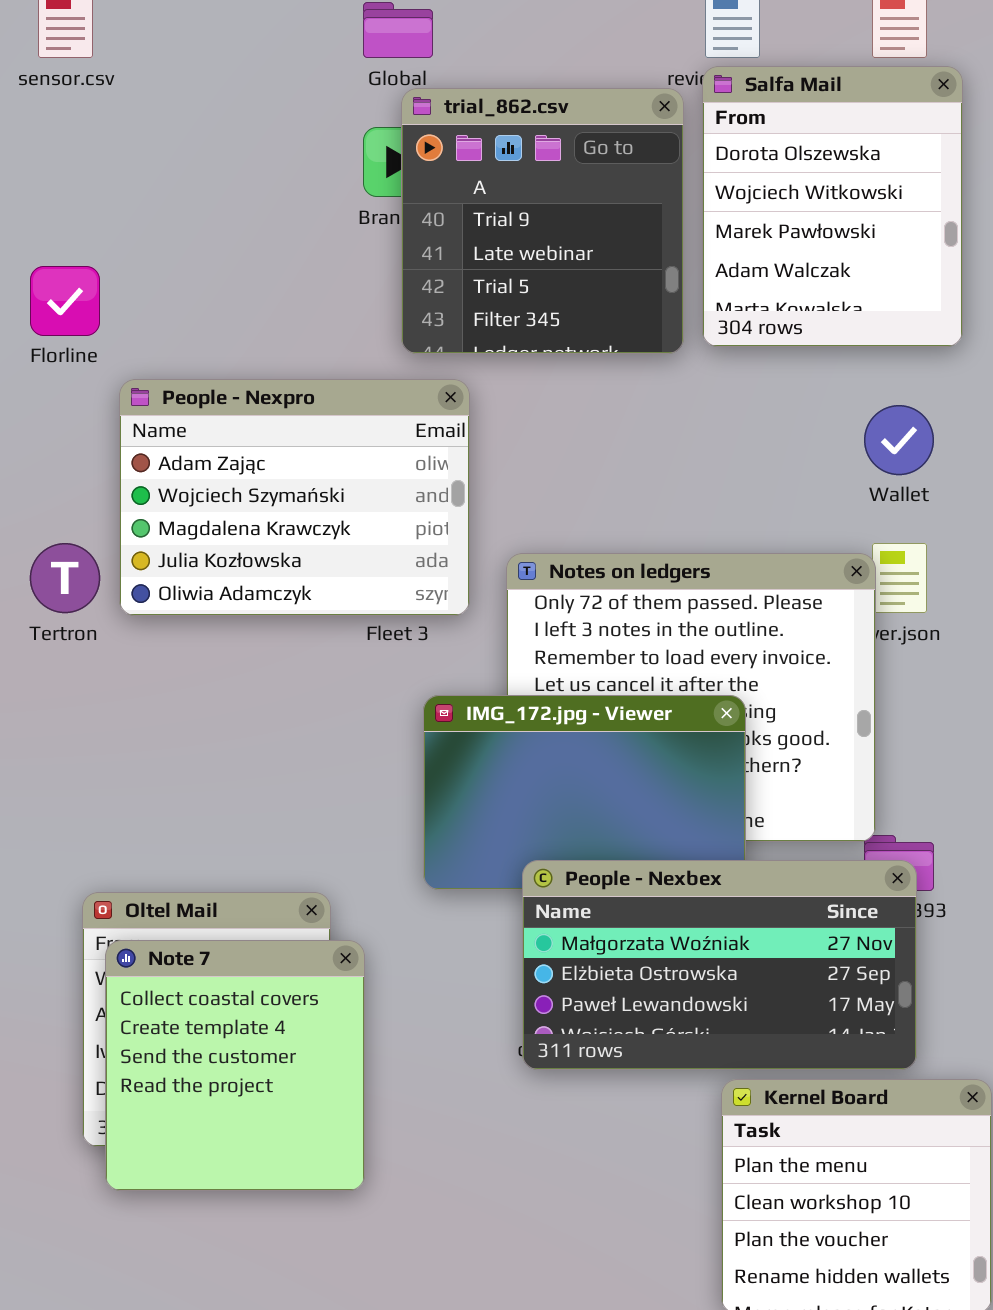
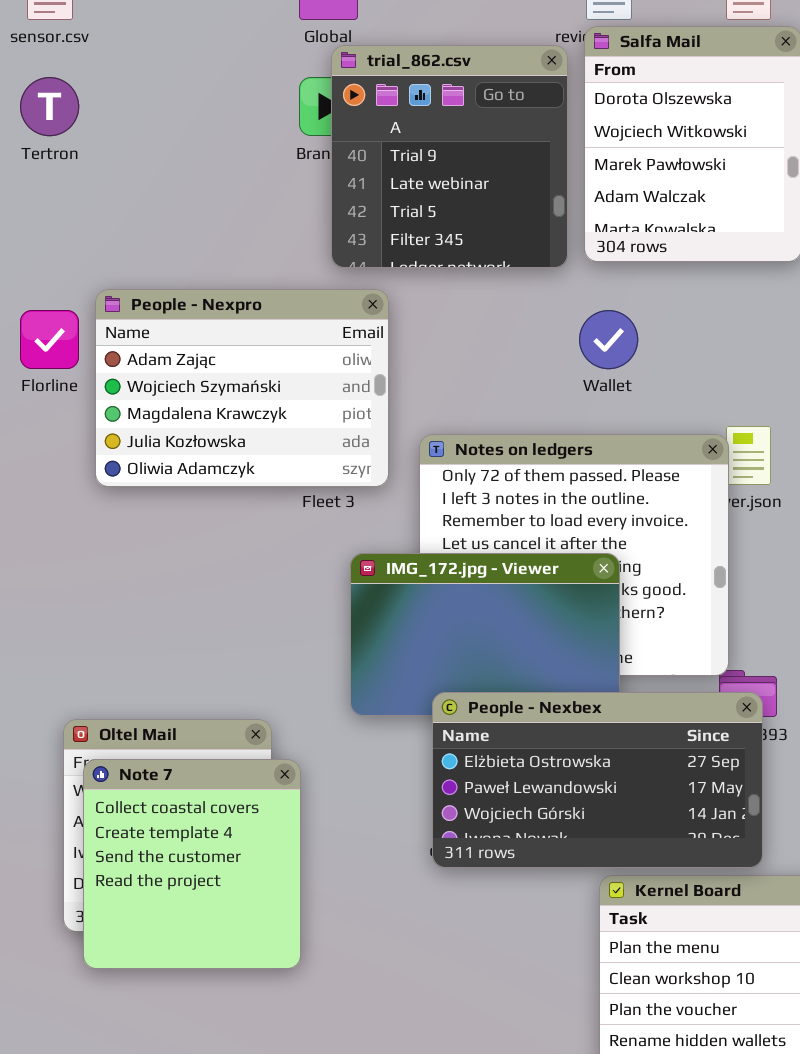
Florline: [30,266,100,336] -> [20,310,79,369], moved
Wallet: [864,405,934,475] -> [579,310,638,369], moved
Tertron: [30,543,100,613] -> [20,77,79,136], moved
People - Nexbex: [522,860,917,1070] -> [432,692,763,868], scrolled down 1 row

